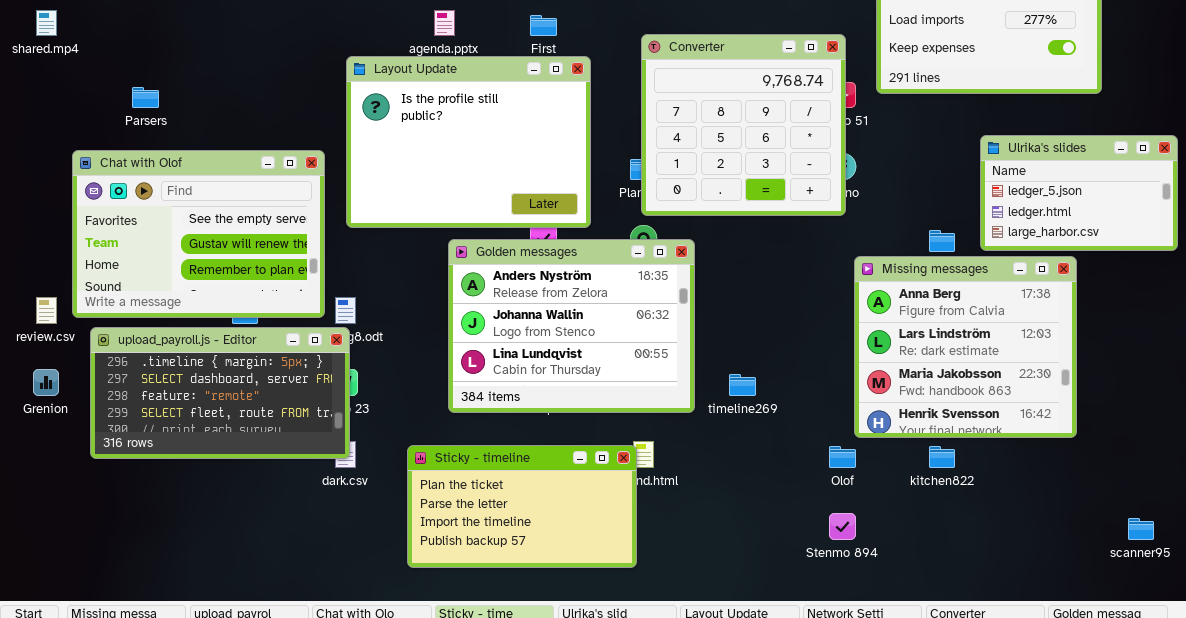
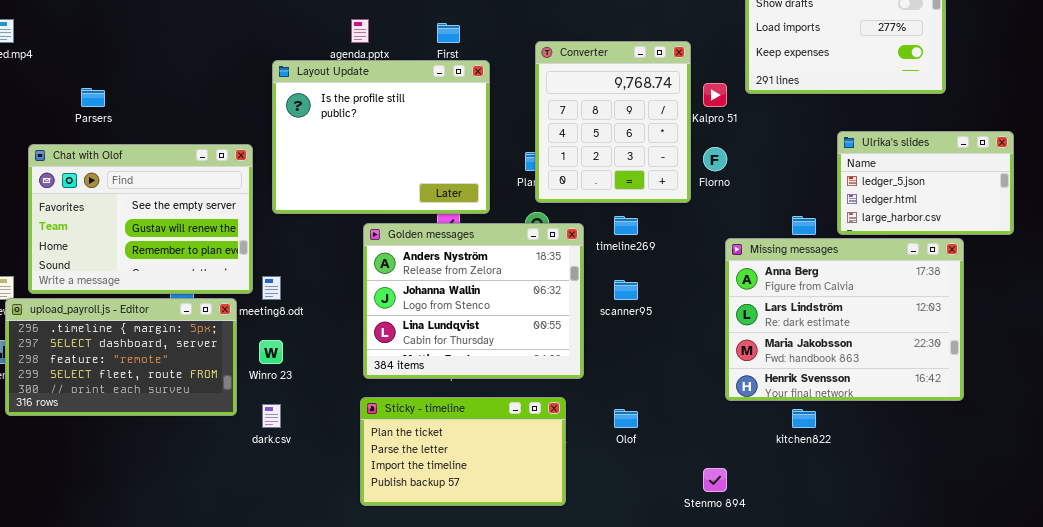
Converter: [641,34,846,216] -> [535,41,691,203], resized
Missing messages: [854,256,1077,438] -> [725,238,964,401], resized
upload_payroll.js - Editor: [90,327,350,459] -> [5,298,237,416], moved
timeline269: [729,374,756,396] -> [614,216,638,235], moved
Sticky - timeline: [407,445,637,568] -> [360,397,566,506], moved
Olof: [829,446,856,468] -> [614,409,638,428], moved
scanner95: [1128,518,1154,540] -> [614,280,638,300], moved

